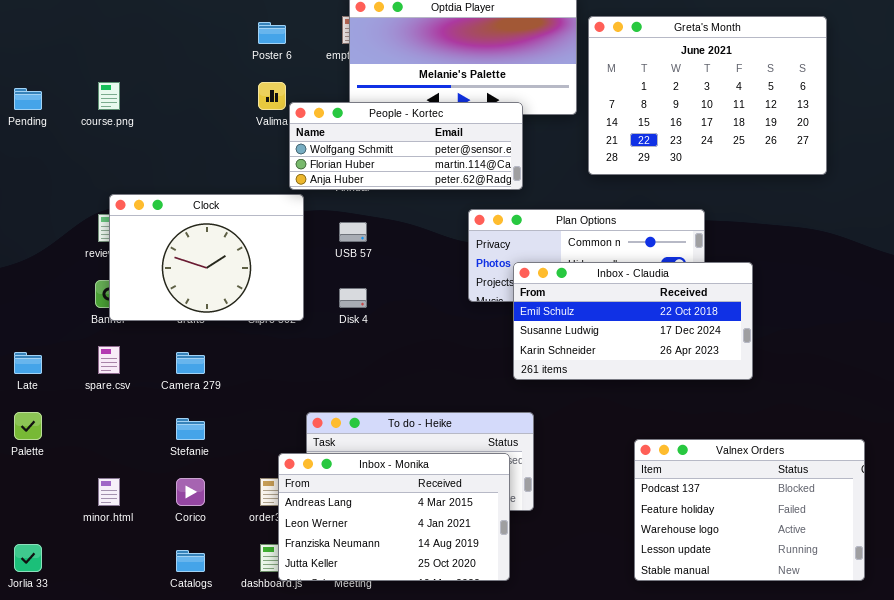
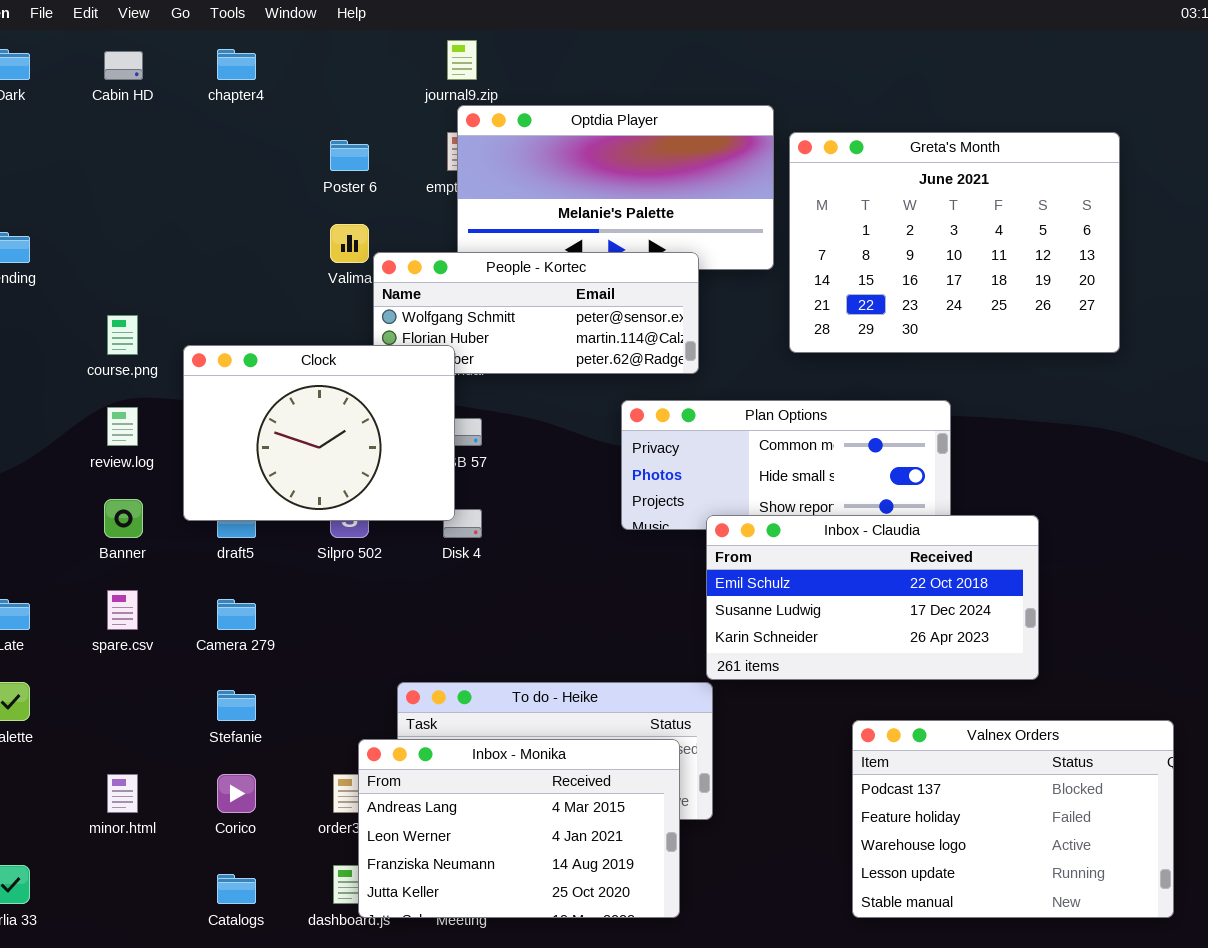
course.png: [98,82,120,110] -> [107,315,138,355], moved
Clock: [109,194,304,321] -> [183,345,455,521], moved
Inbox - Claudia: [513,262,753,380] -> [706,515,1039,680], moved

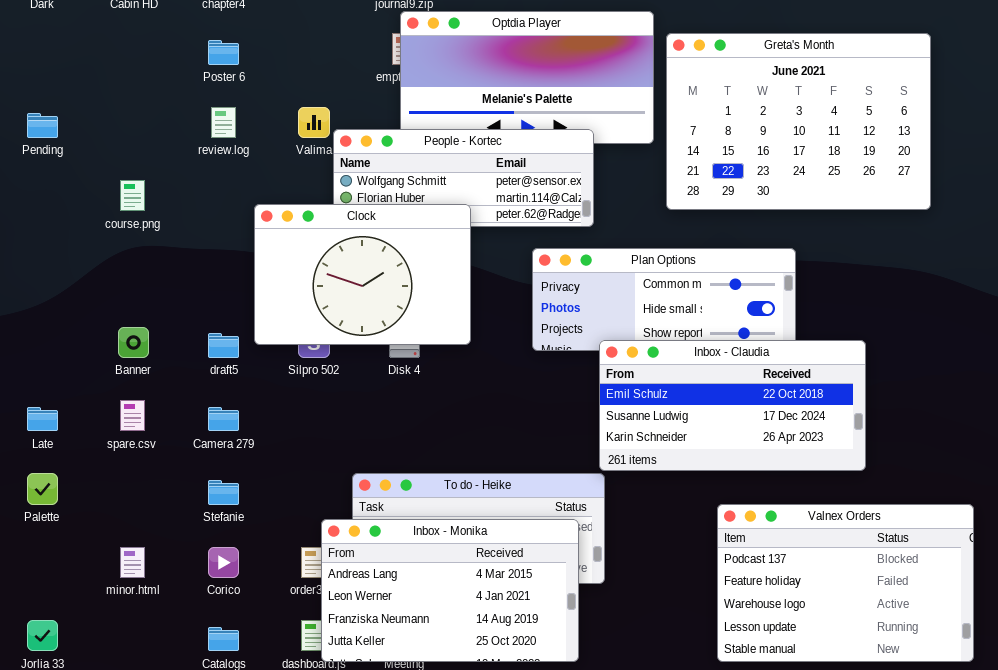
Poster 6: [330,140,369,171] -> [208,40,239,65], moved
Clock: [183,345,455,521] -> [254,204,471,345], moved
review.log: [107,407,138,446] -> [211,107,236,138], moved

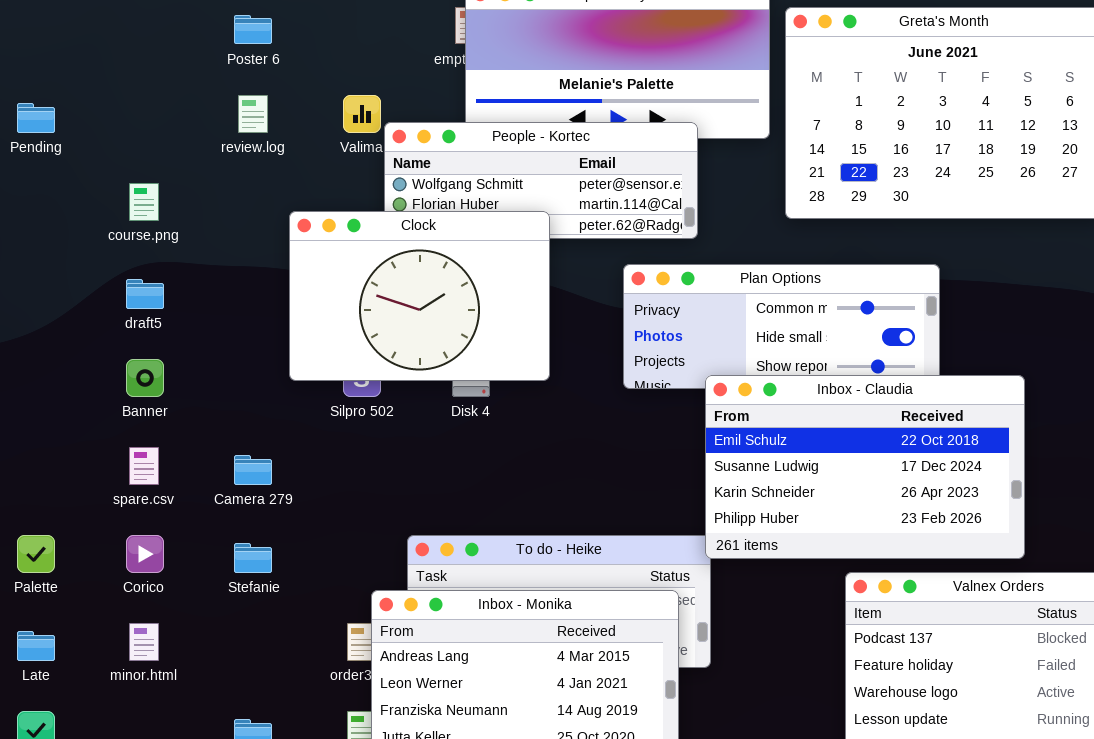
draft5: [208,333,239,358] -> [126,279,164,309], moved
Inbox - Claudia: [599,340,866,471] -> [705,375,1025,559], resized
Late: [27,407,58,431] -> [17,631,55,661], moved
Corico: [208,547,239,578] -> [126,535,164,573], moved

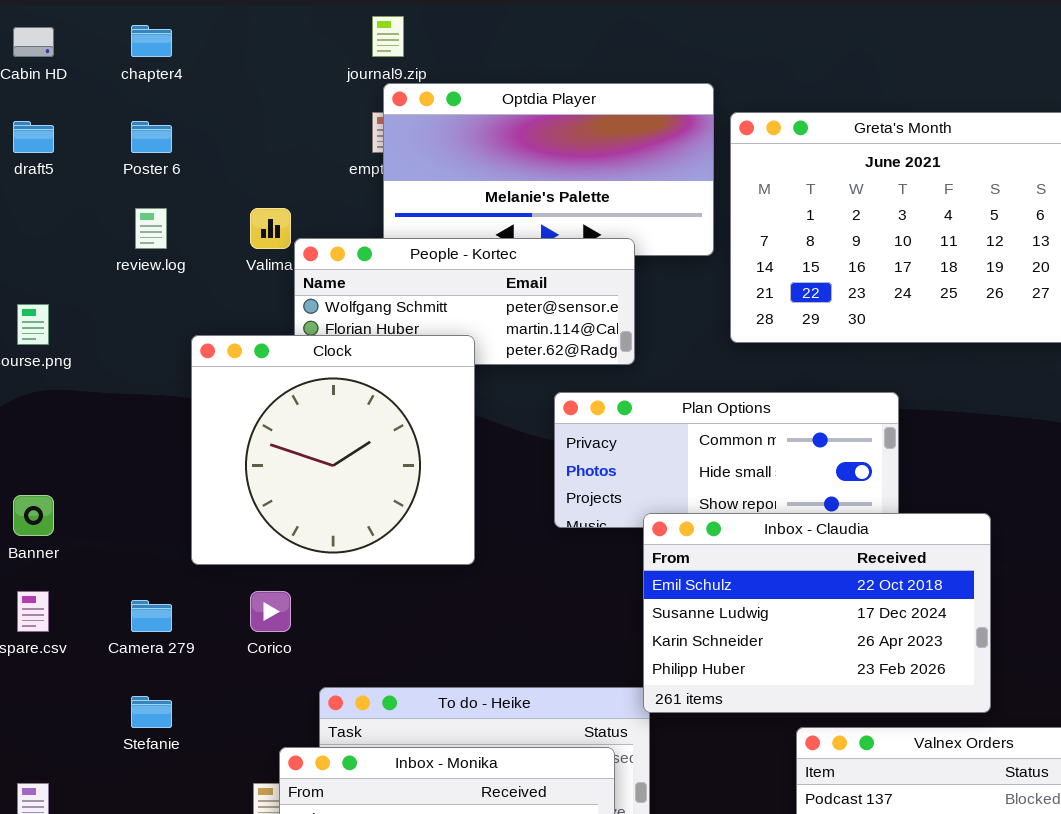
Clock: [289,211,550,381] -> [191,335,475,565], resized
draft5: [126,279,164,309] -> [13,121,54,153], moved
Corico: [126,535,164,573] -> [250,591,291,632], moved

